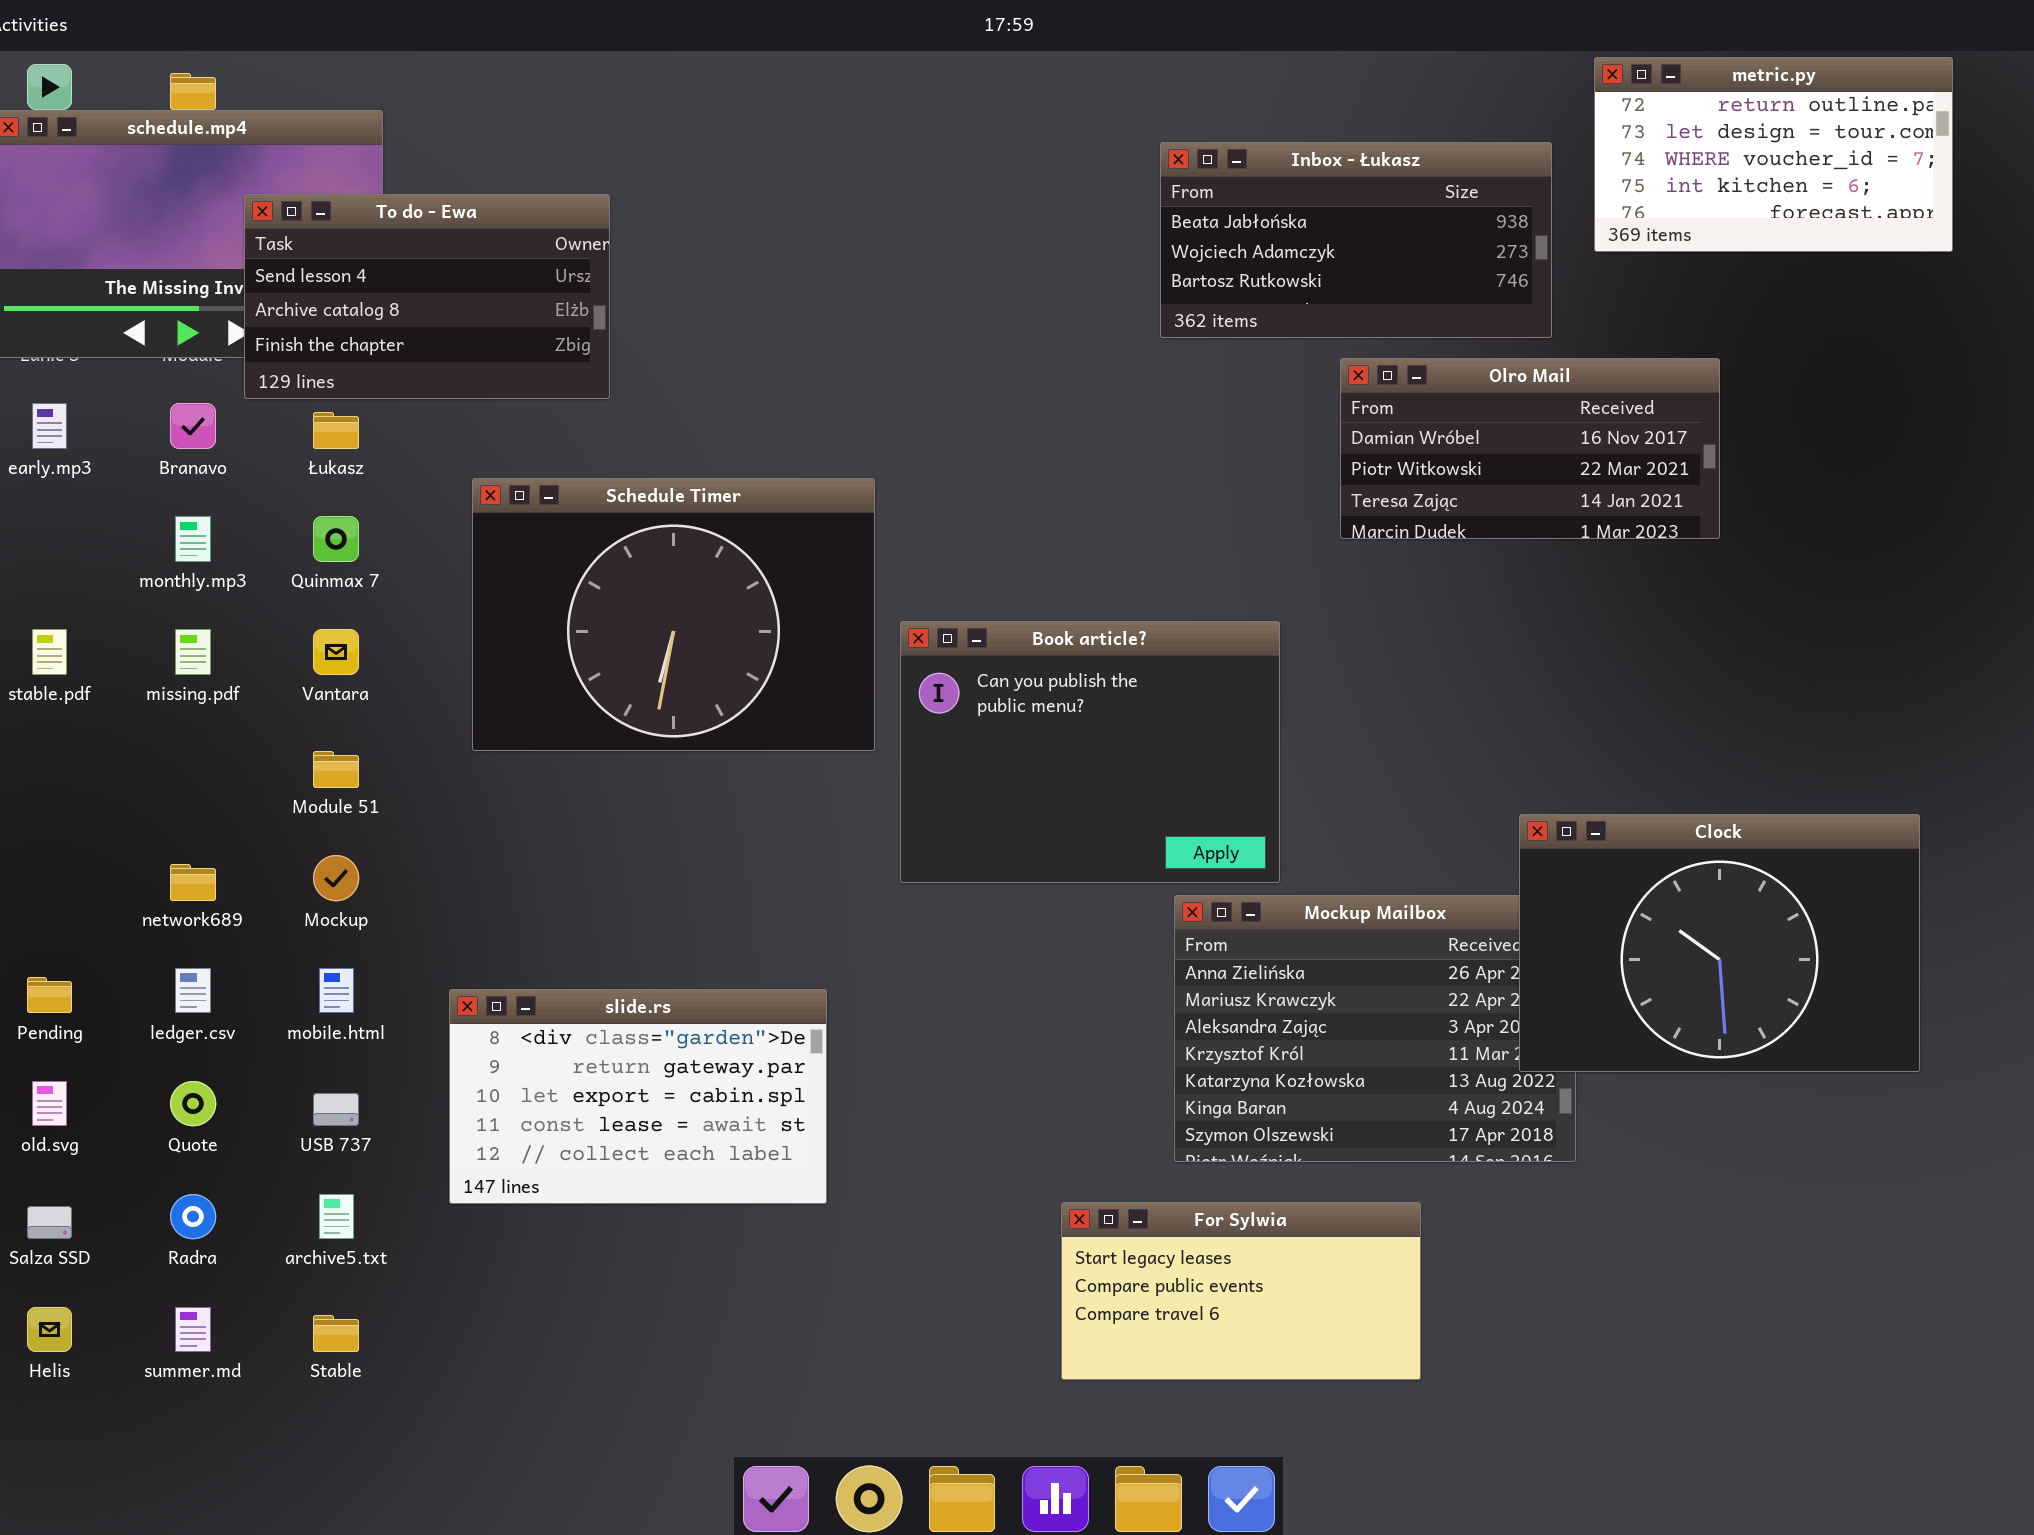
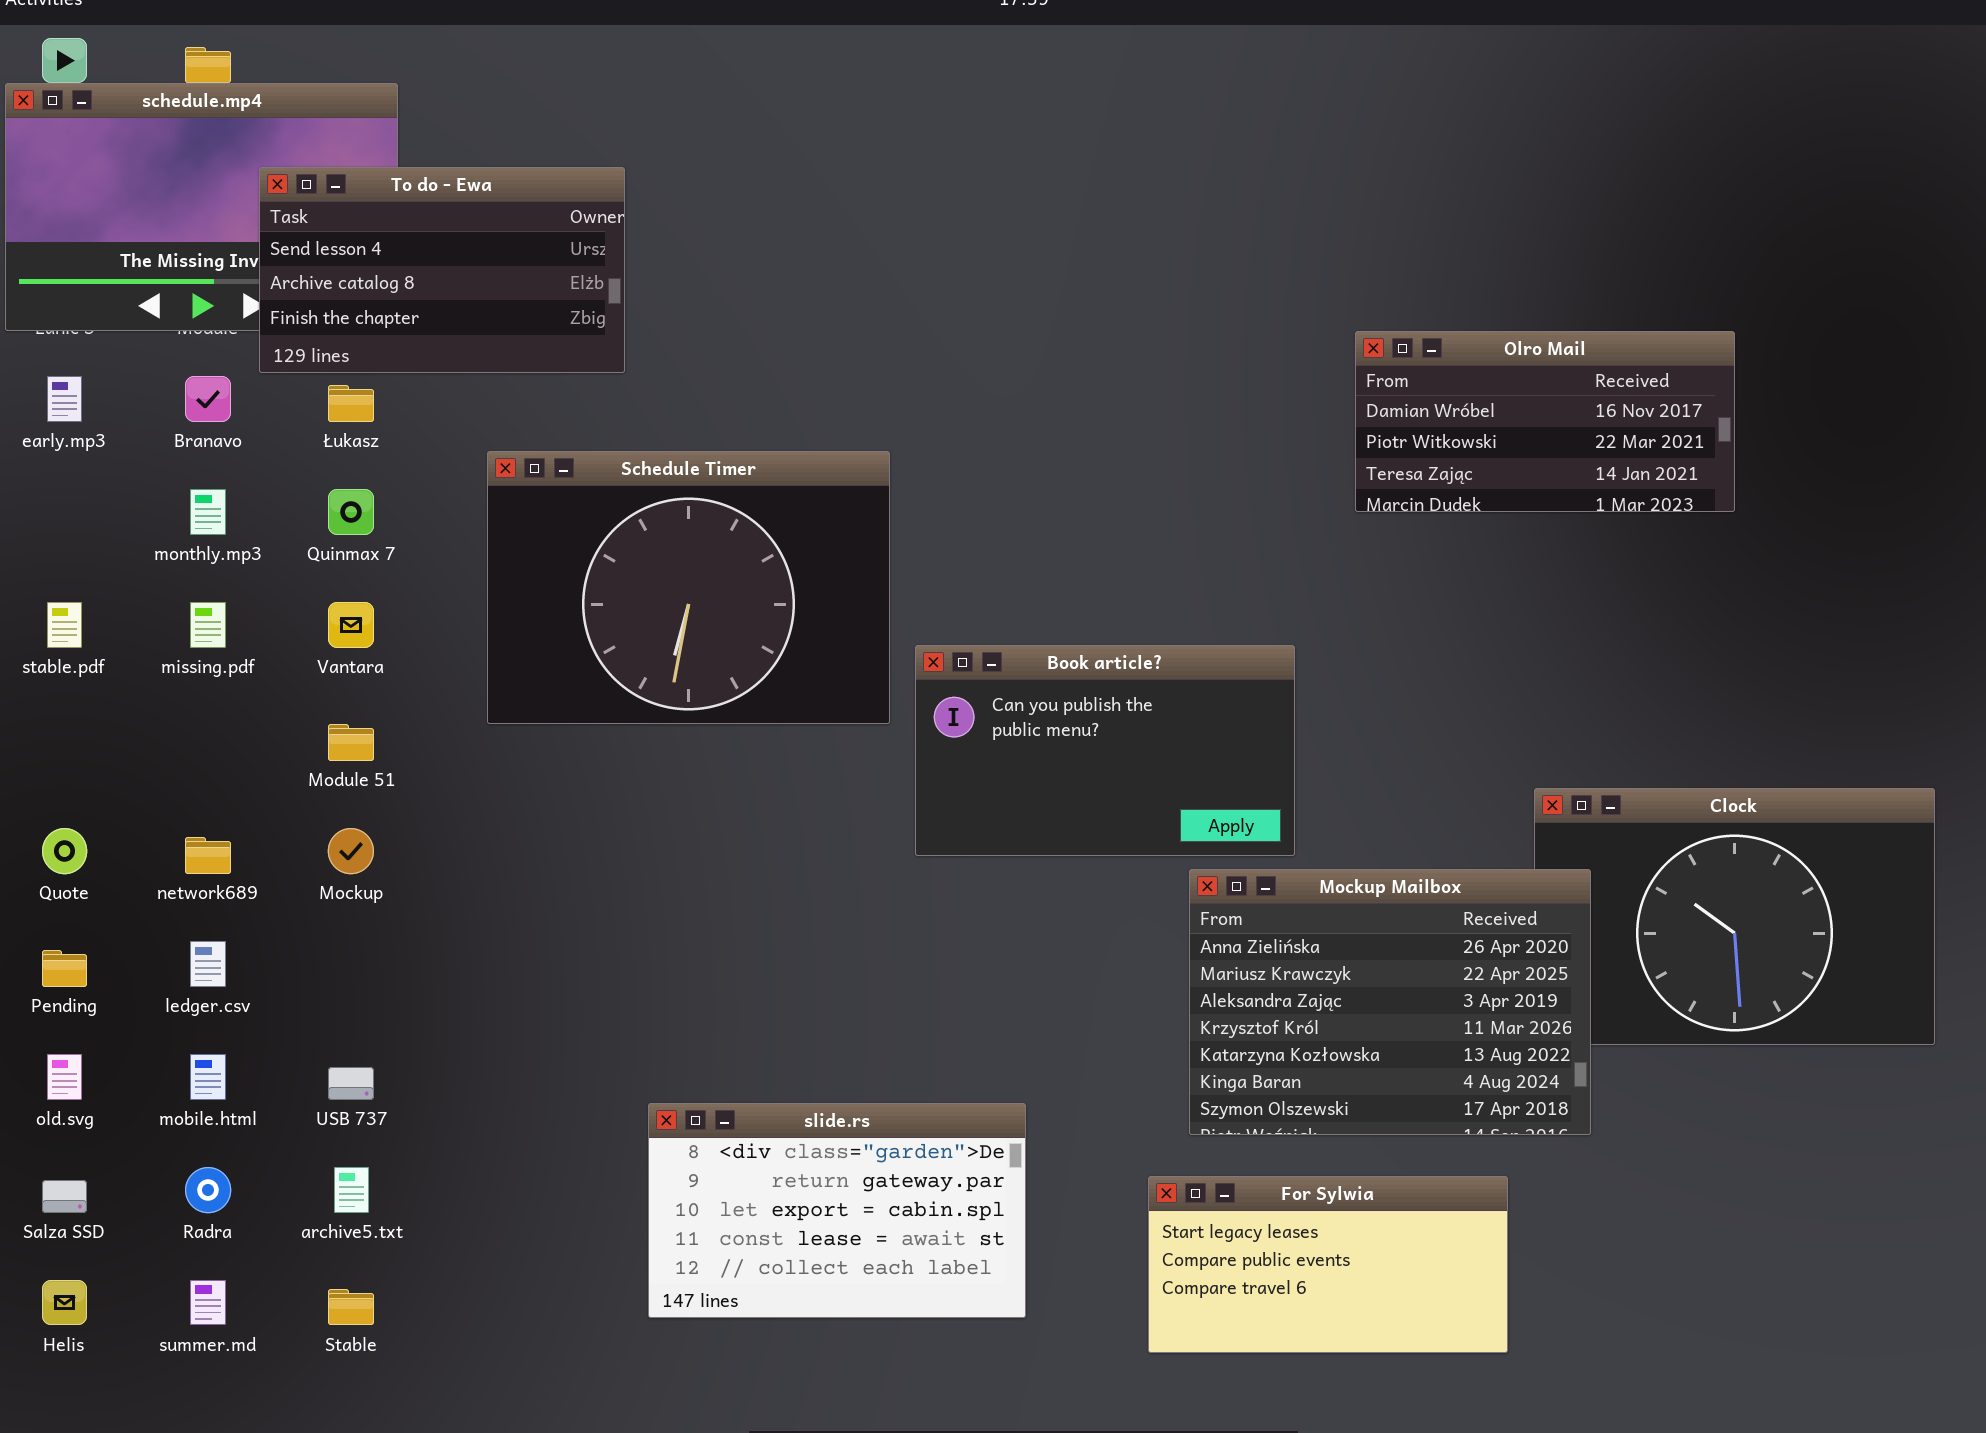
metric.py: [1594,57,1953,252] -> none, closed
Inbox - Łukasz: [1160,142,1552,338] -> none, closed
Book article?: [900,621,1280,883] -> [915,645,1295,856], resized
Mockup Mailbox: [1174,895,1576,1162] -> [1189,869,1591,1135], raised
mobile.html: [319,968,354,1013] -> [190,1054,226,1100], moved
slide.rs: [449,989,827,1204] -> [648,1103,1026,1318], moved
Quote: [170,1081,216,1126] -> [42,828,87,874], moved
For Sylwia: [1061,1202,1421,1380] -> [1148,1176,1508,1353], moved

